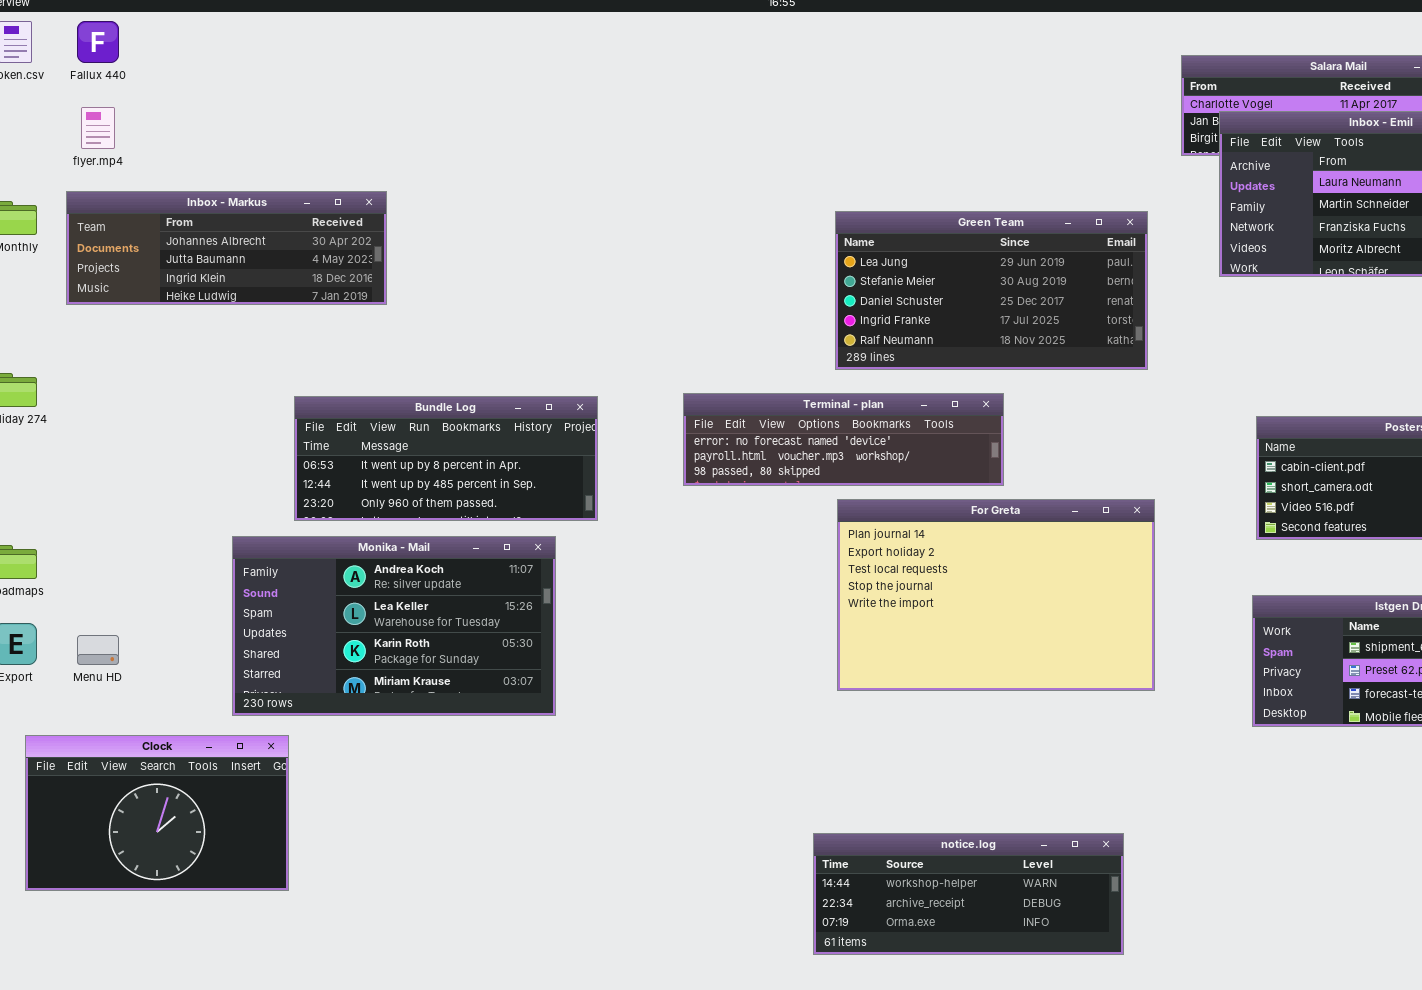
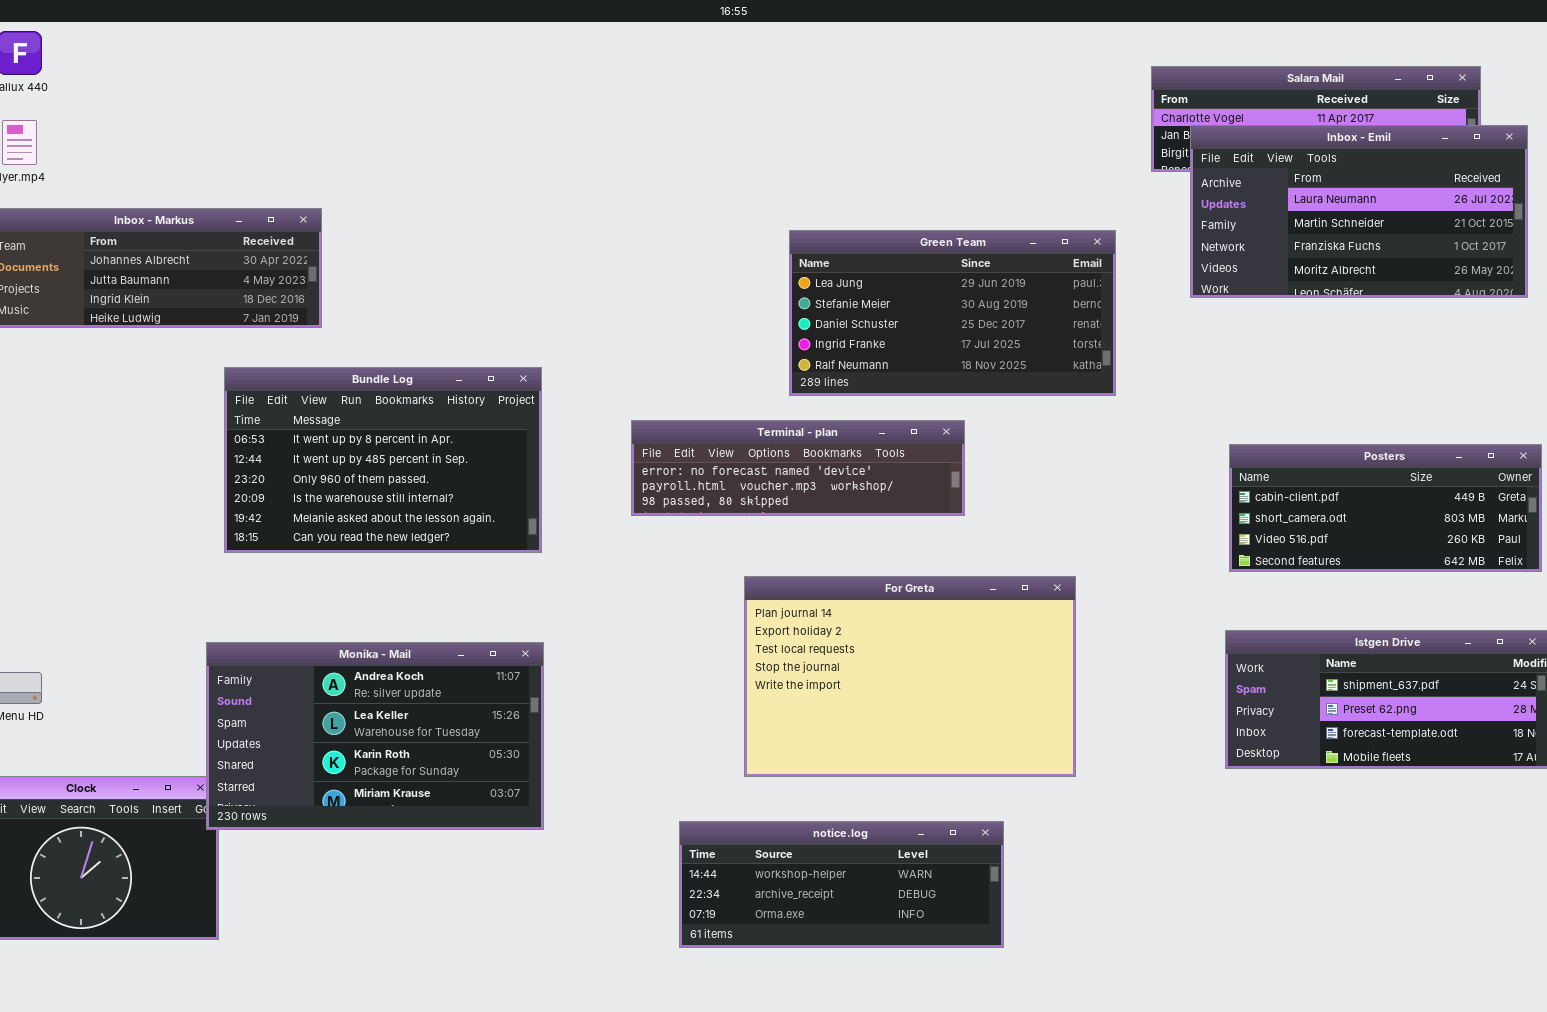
Bundle Log: [294,396,598,521] -> [224,367,542,553], resized
For Greta: [837,499,1155,691] -> [744,576,1076,777], moved
Monika - Mail: [232,536,556,716] -> [206,642,544,830], moved
notice.log: [813,833,1124,955] -> [679,821,1004,948], moved

